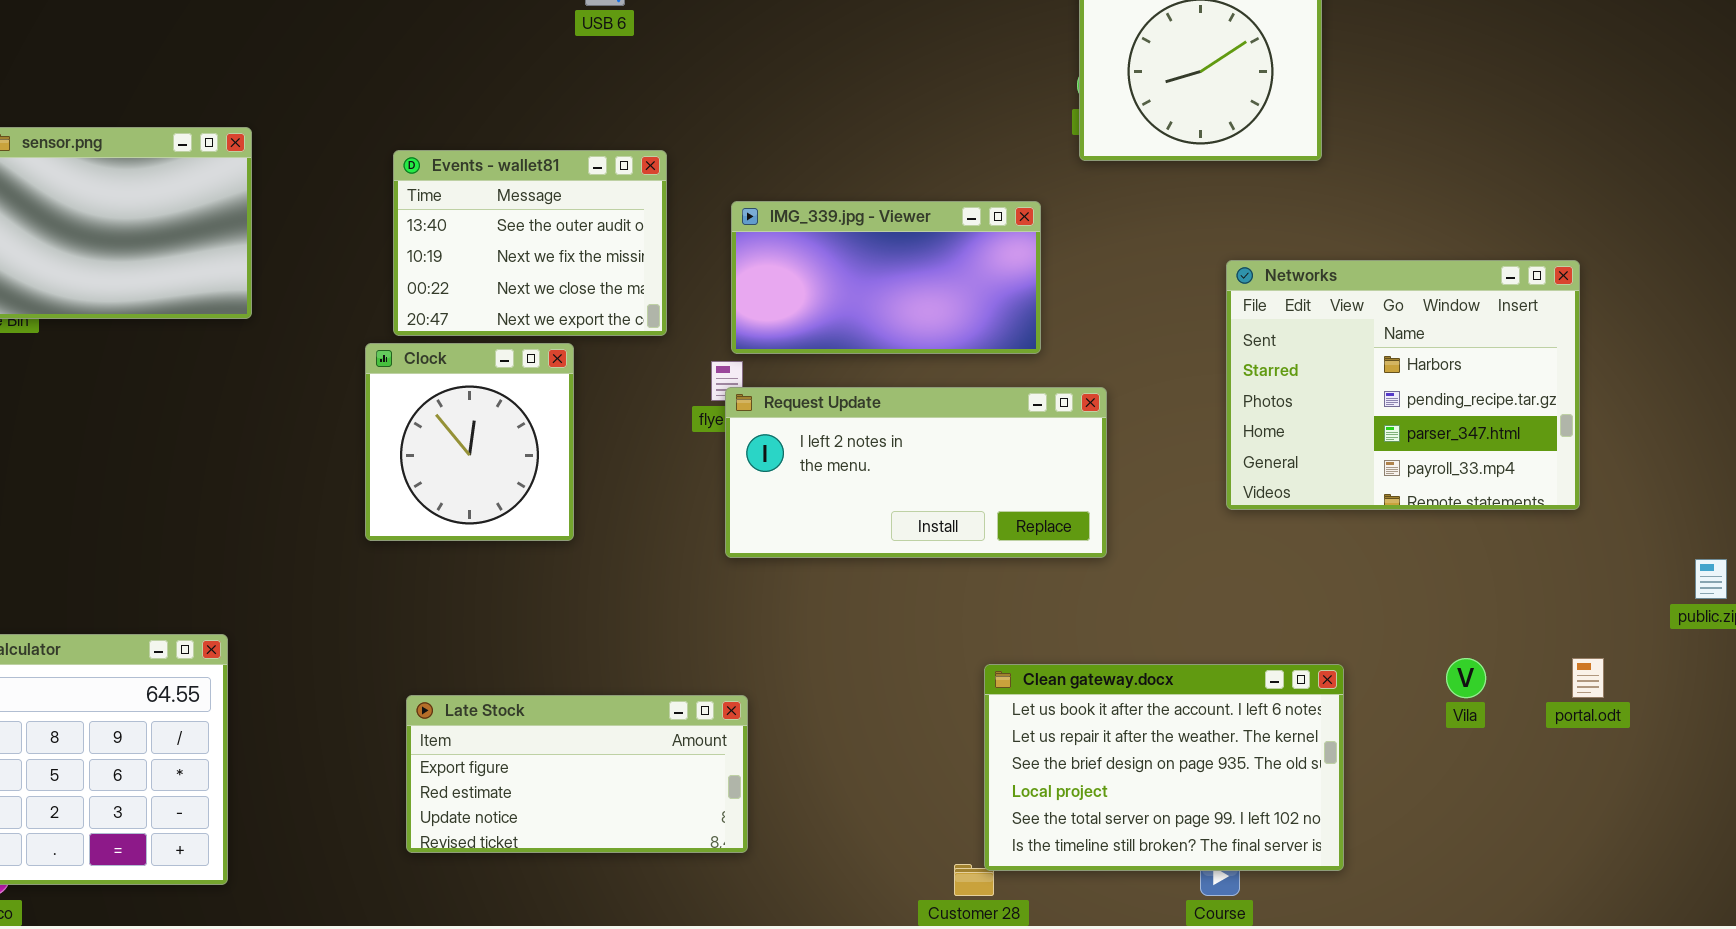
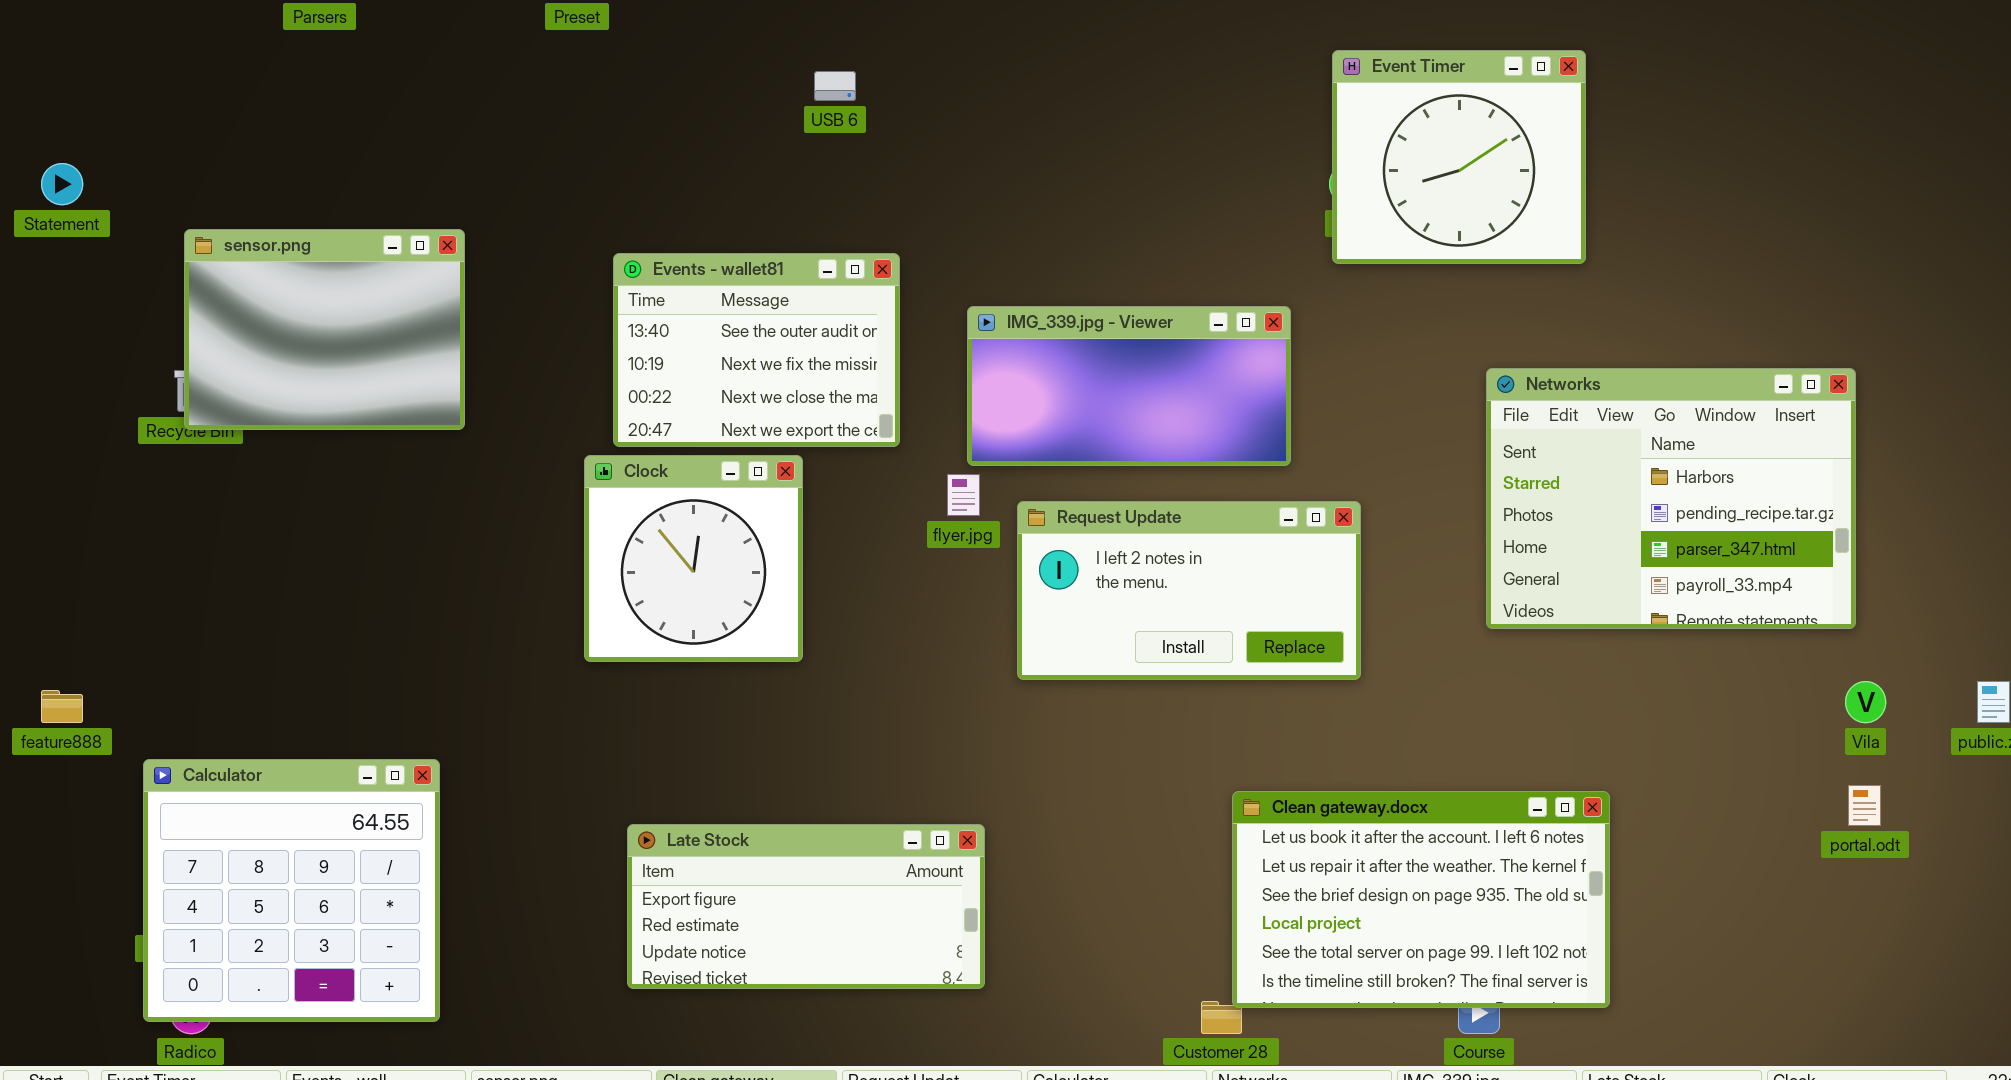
Request Update: [725,387,1107,558] -> [1017,501,1361,680], resized
Vila: [1446,658,1486,698] -> [1845,681,1886,723], moved

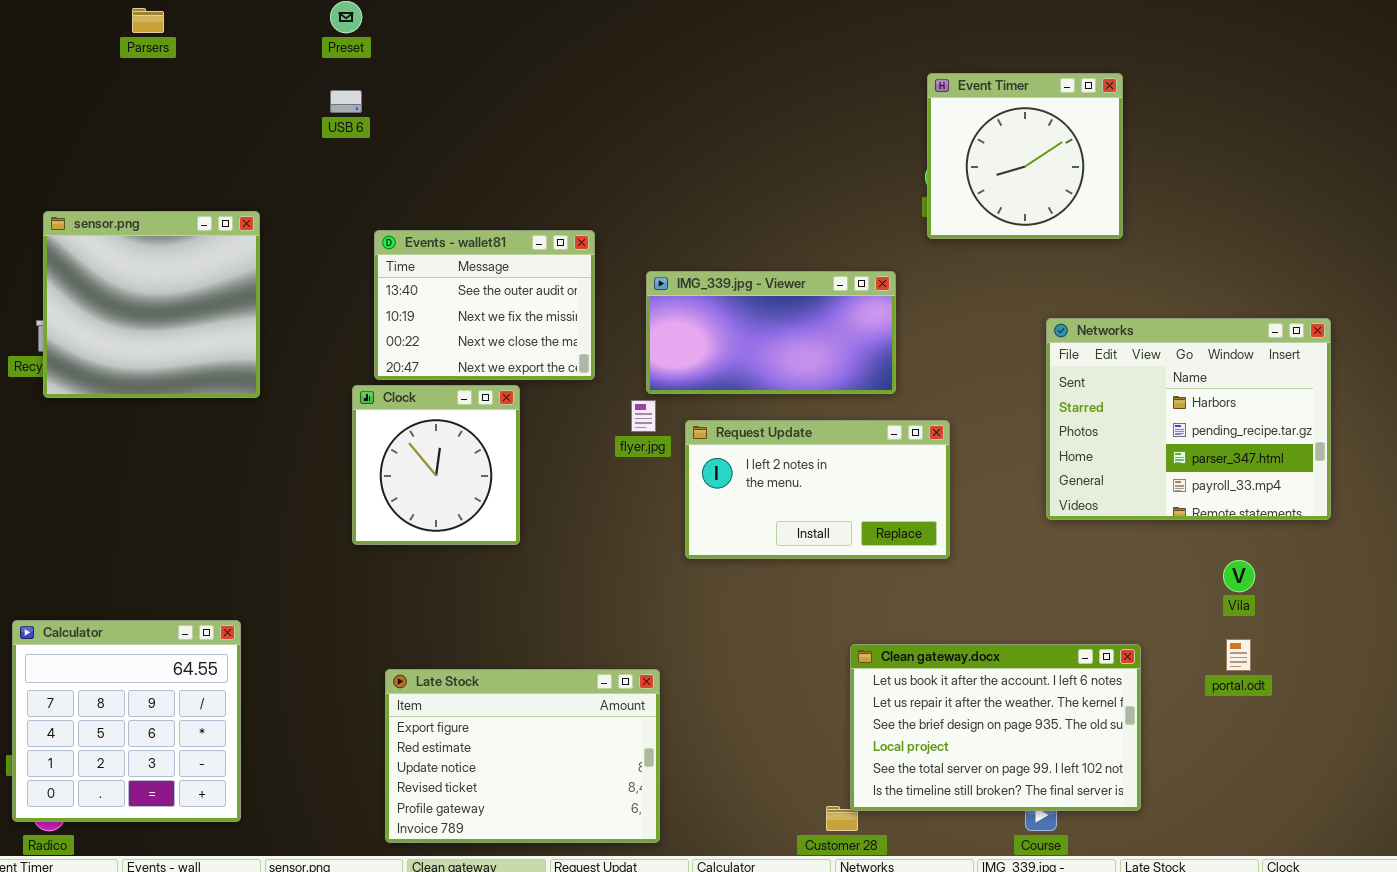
USB 6: [814,71,856,101] -> [330,90,362,113], moved
sensor.png: [184,229,465,430] -> [43,211,260,398], resized
Vila: [1845,681,1886,723] -> [1223,560,1255,592], moved
portal.odt: [1848,785,1881,826] -> [1226,639,1251,671], moved
Late Stock: [627,824,985,989] -> [385,669,660,843], resized

